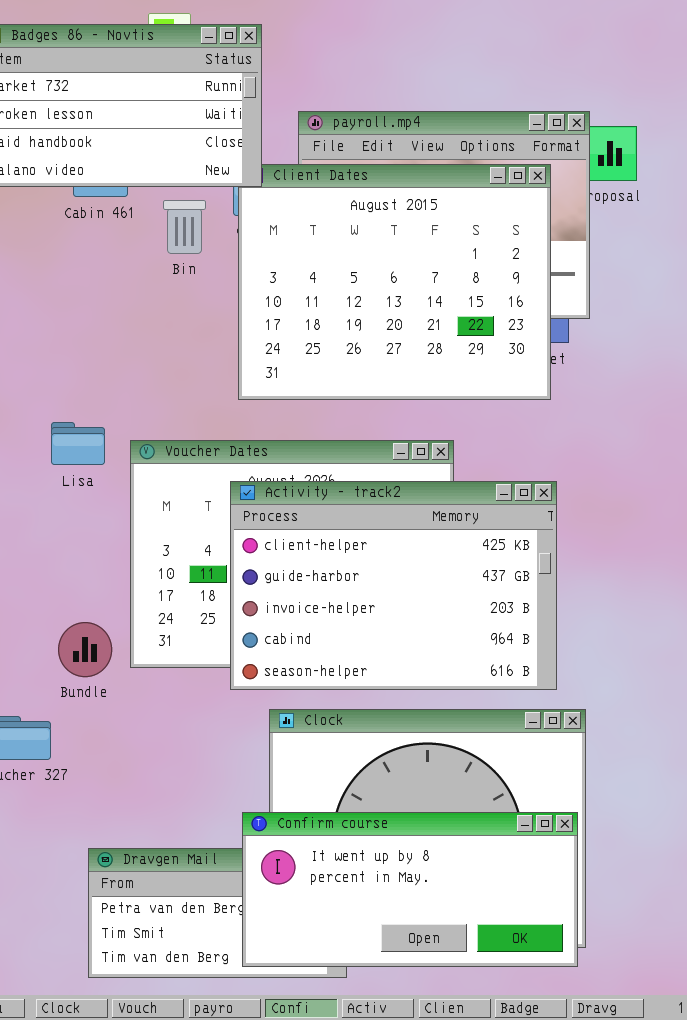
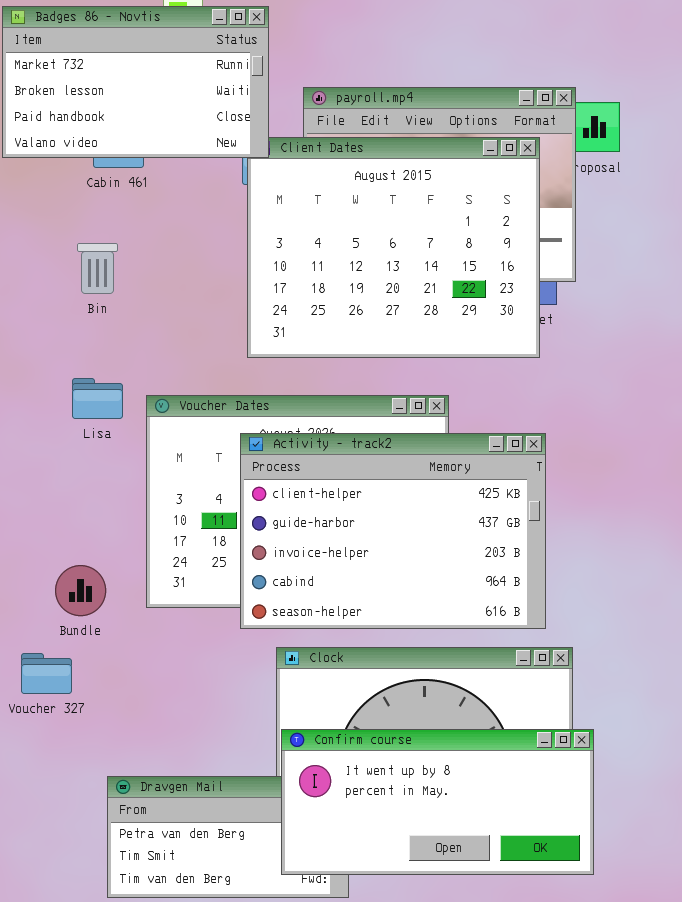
Bin: [163,200,206,254] -> [77,243,118,294], moved
Bundle: [58,622,112,677] -> [55,565,106,616], moved
Confirm course: [242,812,578,967] -> [281,729,594,875], moved

